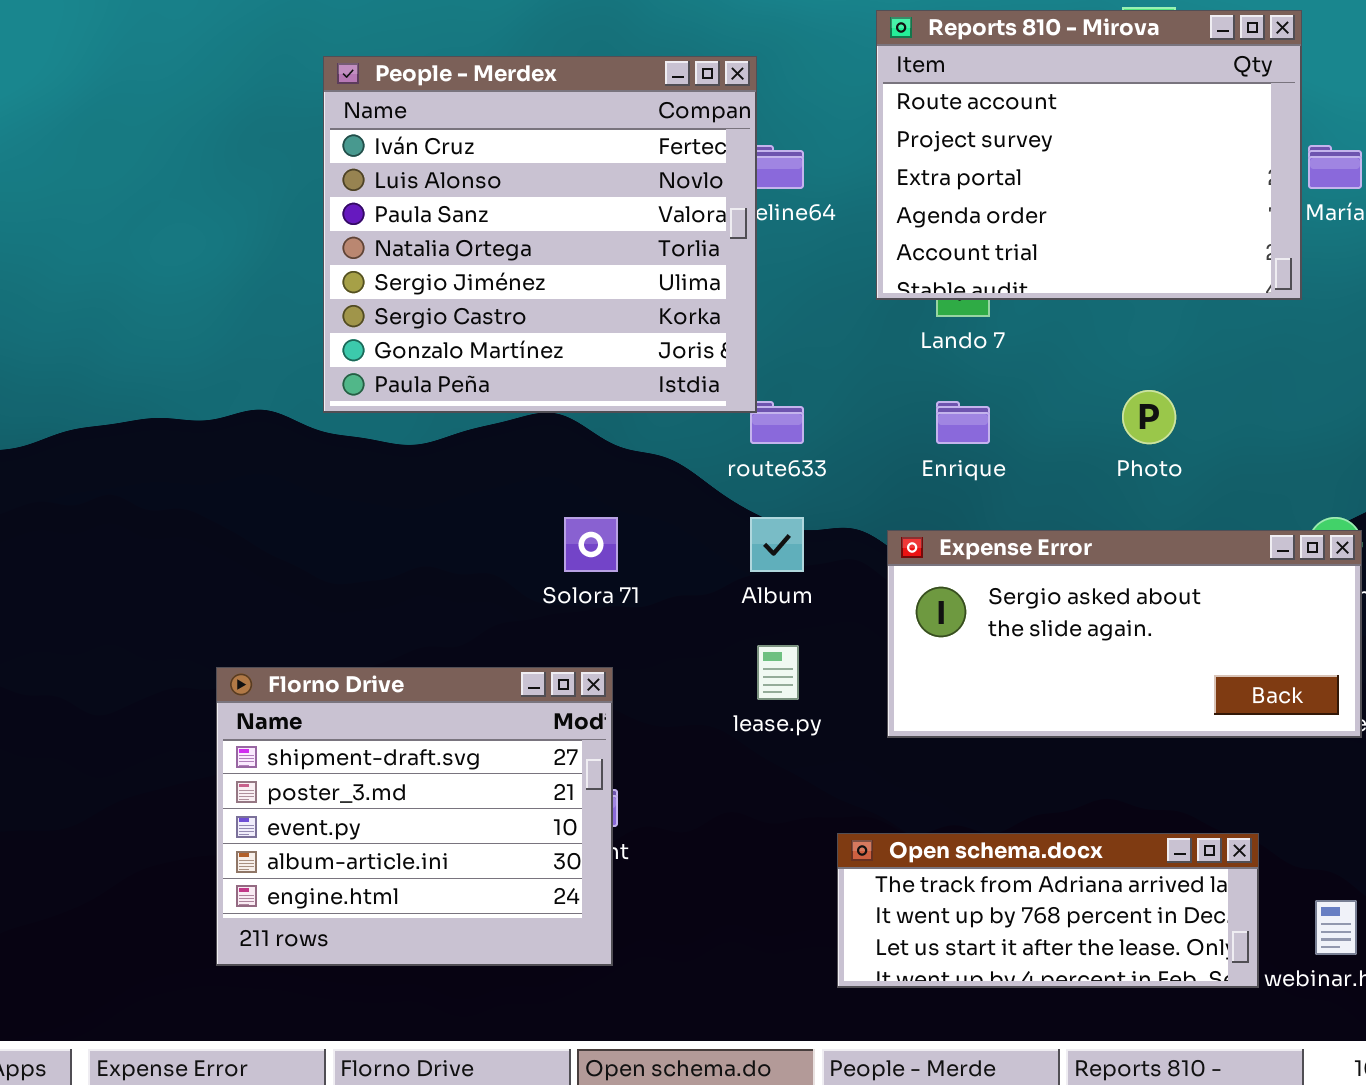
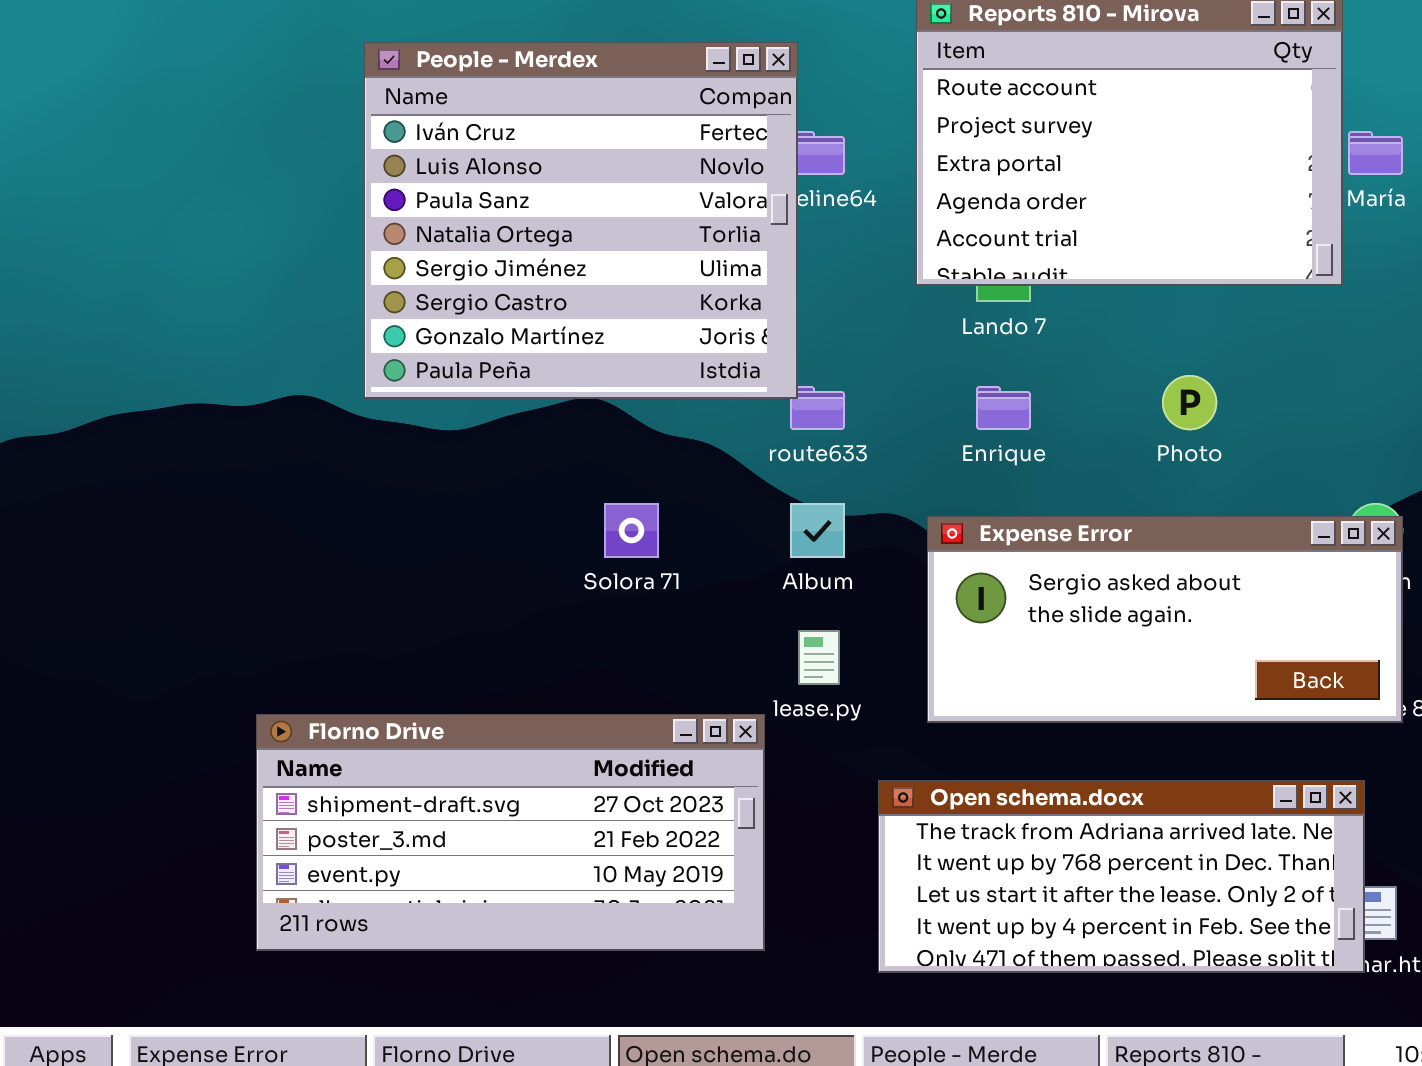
Florno Drive: [216,667,613,966] -> [256,714,765,951], resized
Open schema.docx: [837,833,1259,988] -> [878,780,1365,973], resized

